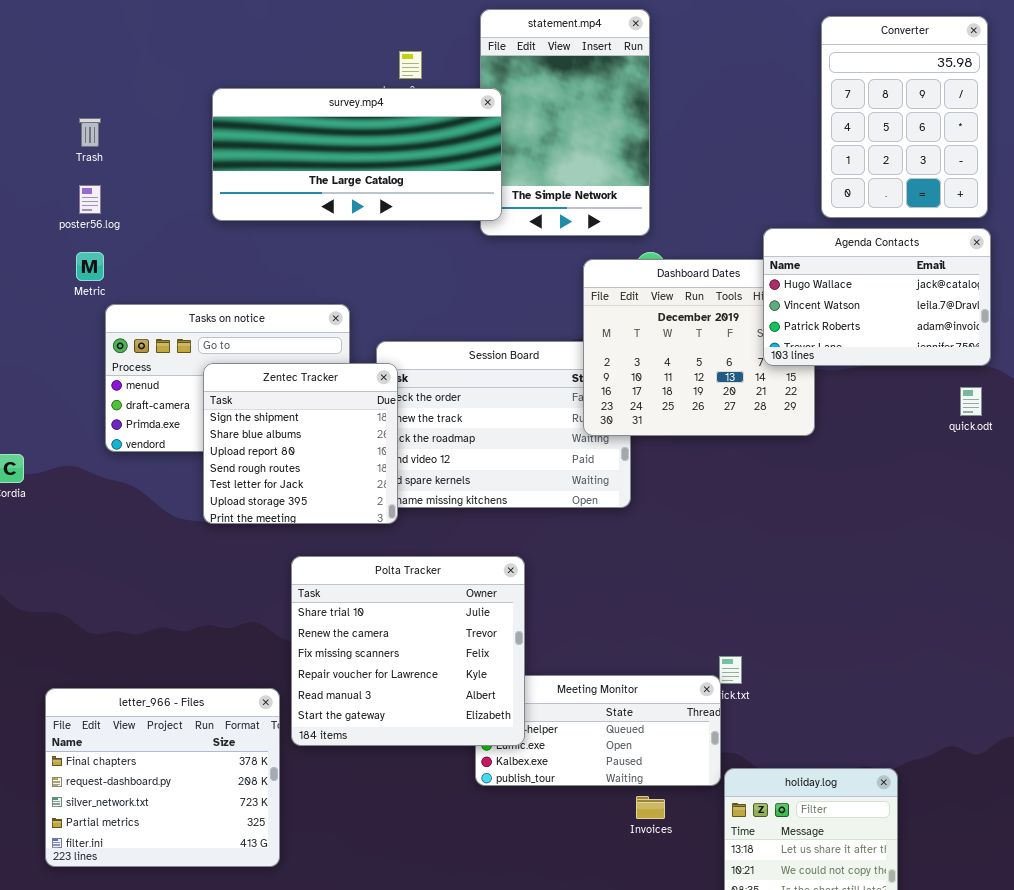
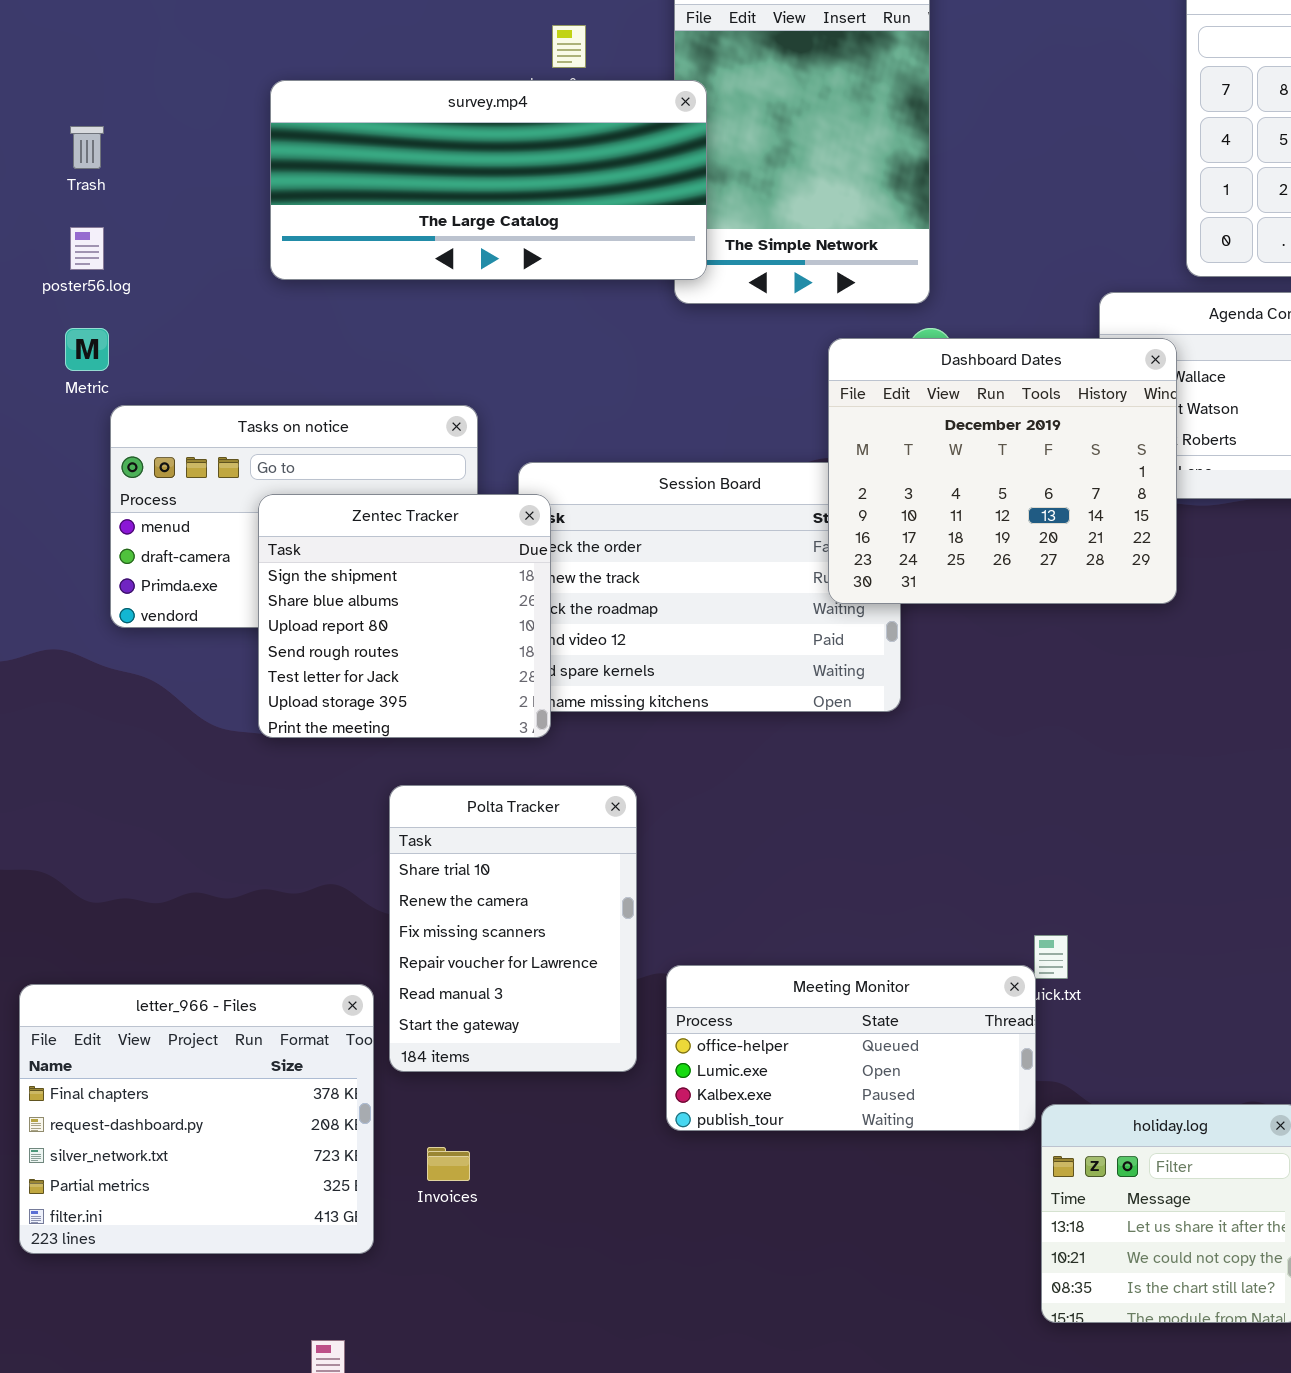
Dashboard Dates: [583,259,815,436] -> [828,338,1177,604], raised
Polta Tracker: [291,556,525,746] -> [389,785,637,1072], resized
Invoices: [636,796,665,819] -> [427,1147,470,1181], moved

